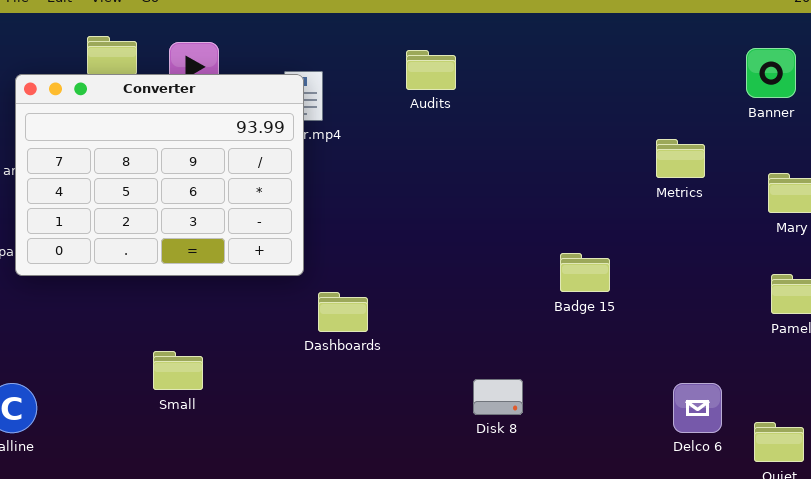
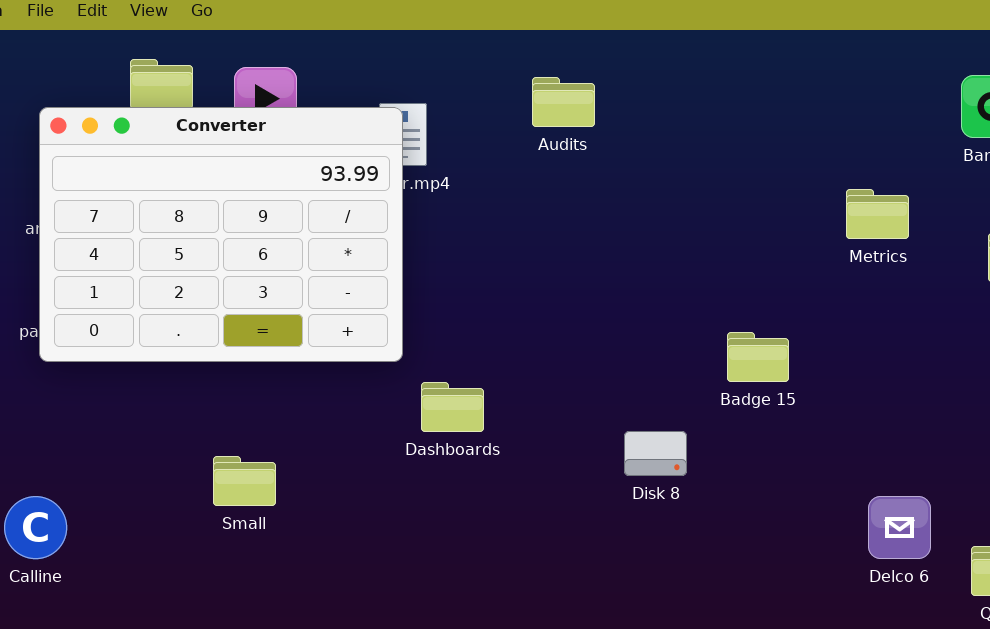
Disk 8: [473,379,523,415] -> [624,431,687,476], moved

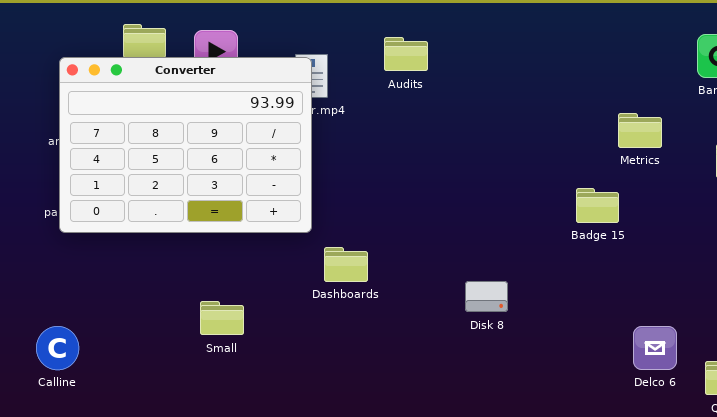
Audits: [532,77,595,127] -> [384,37,428,71], moved
Badge 15: [727,332,789,382] -> [576,188,619,223], moved
Small: [213,456,276,506] -> [200,301,244,335], moved

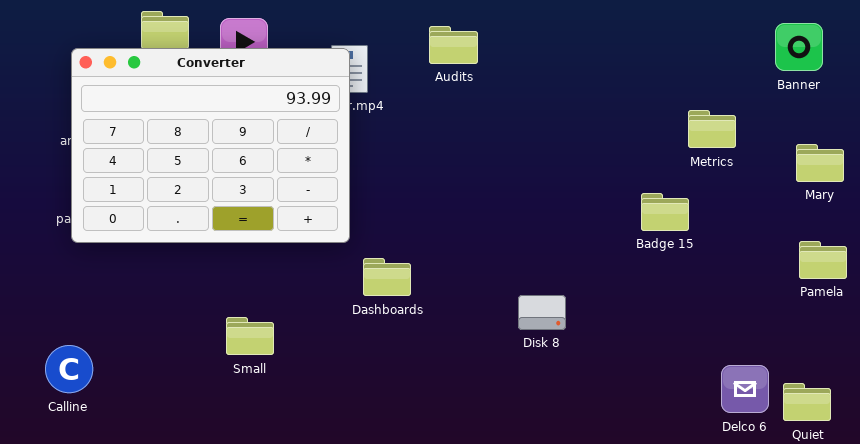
Delco 6: [633,326,677,370] -> [721,365,769,413], moved

